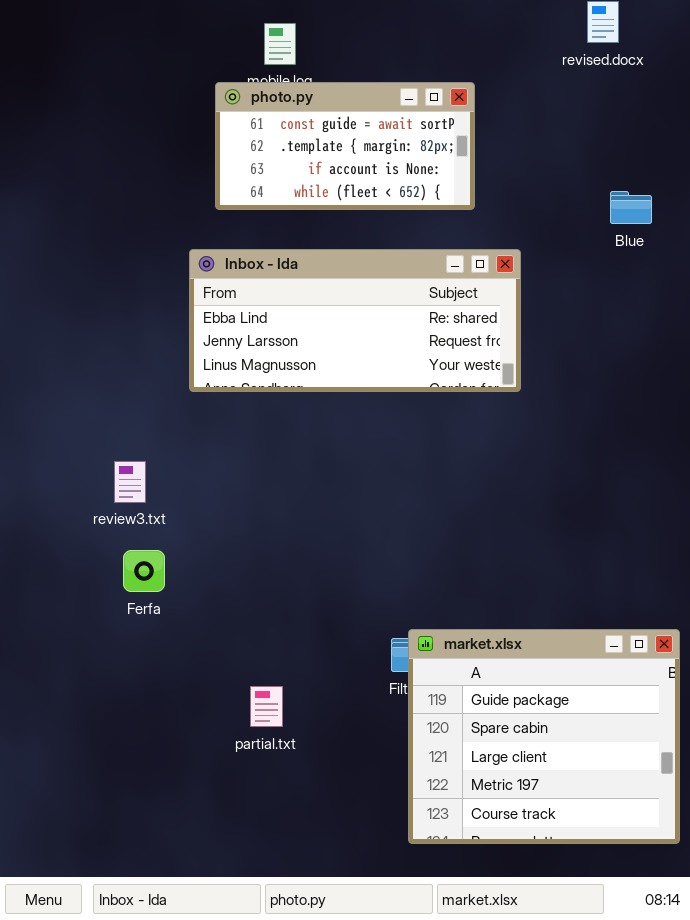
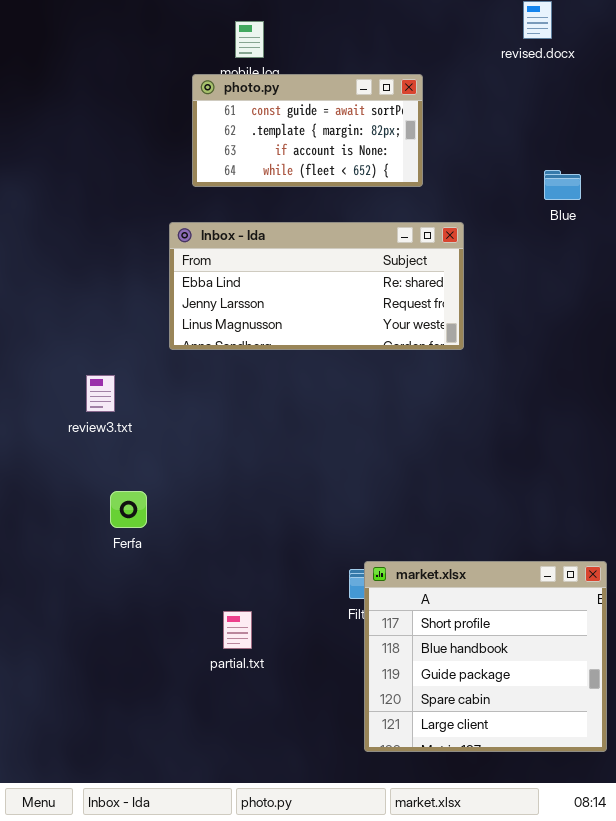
review3.txt: [114,461,146,503] -> [86,375,115,412], moved
market.xlsx: [408,629,680,844] -> [364,561,607,752], scrolled up 2 rows

